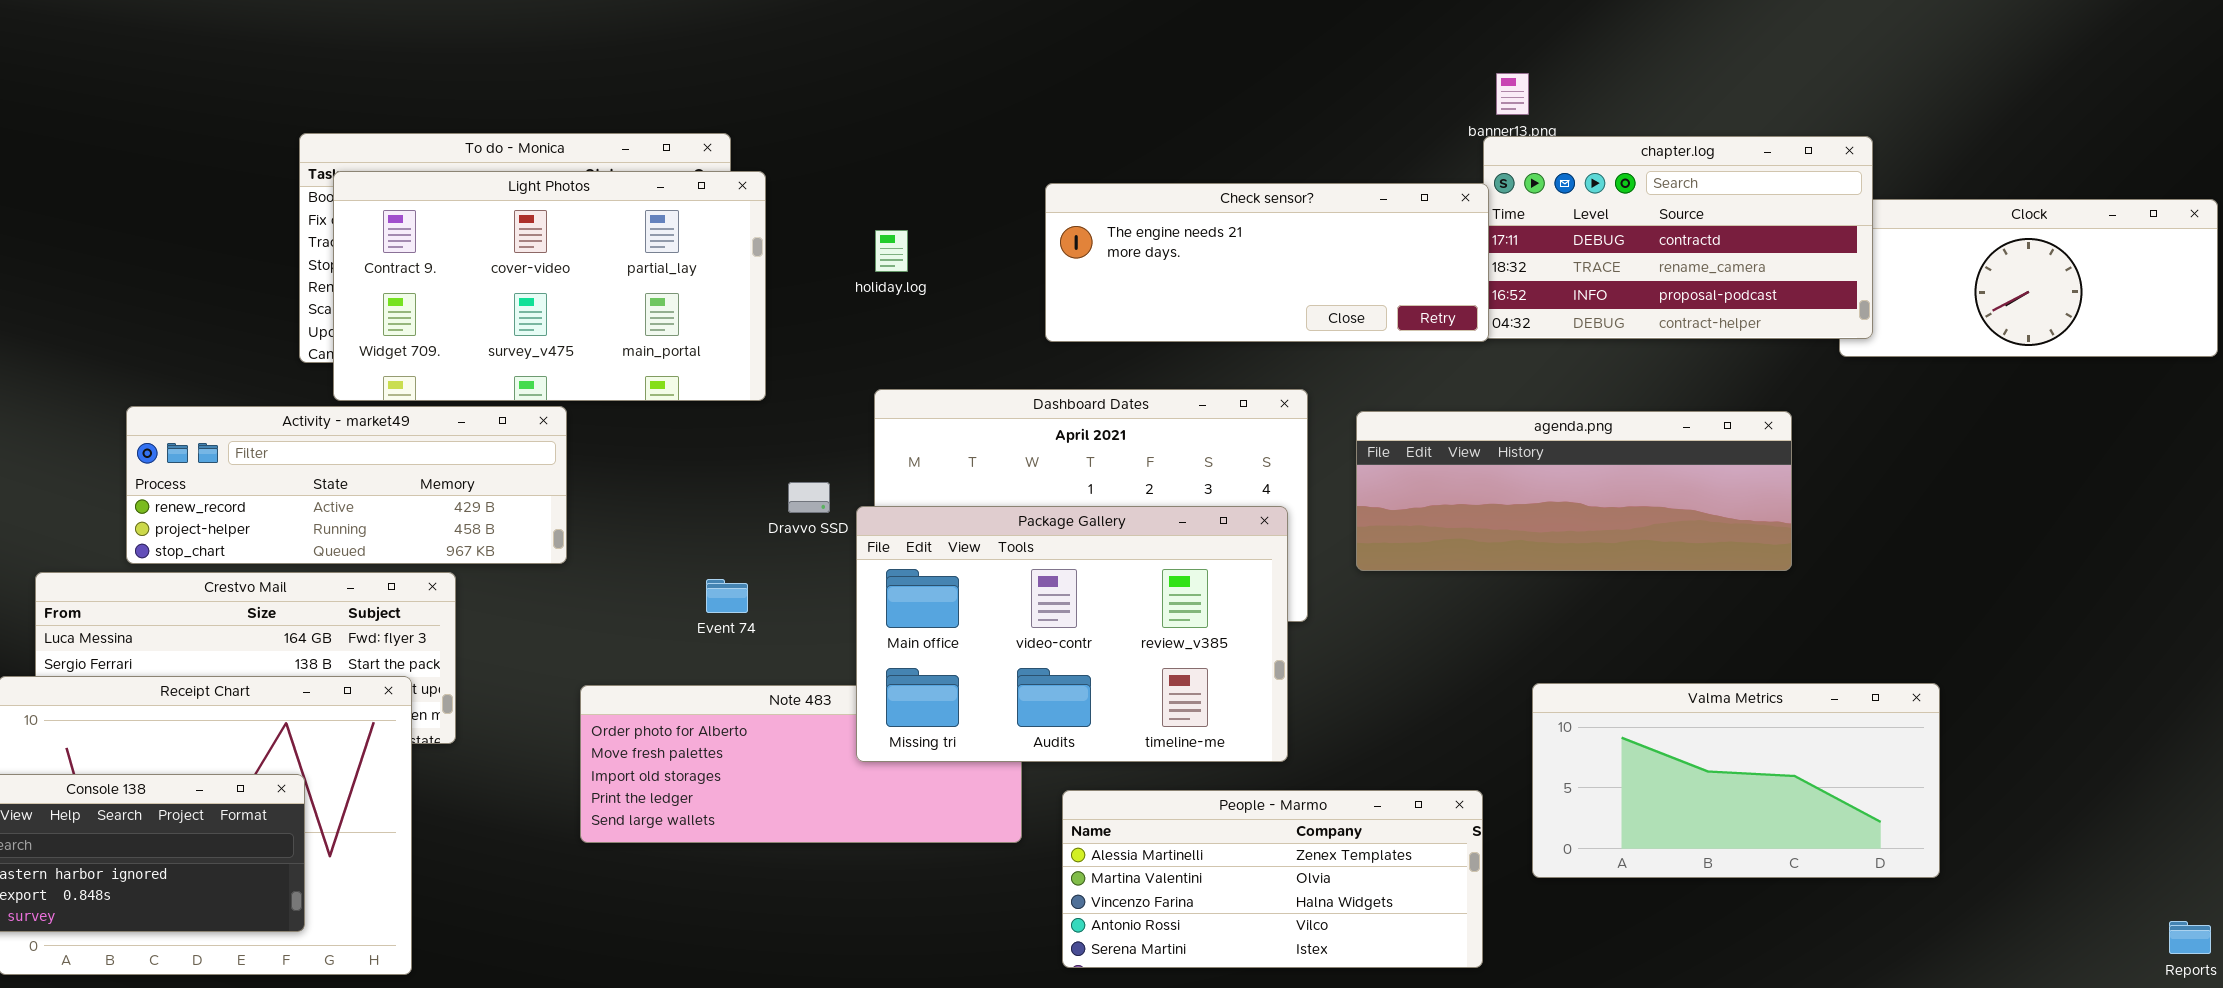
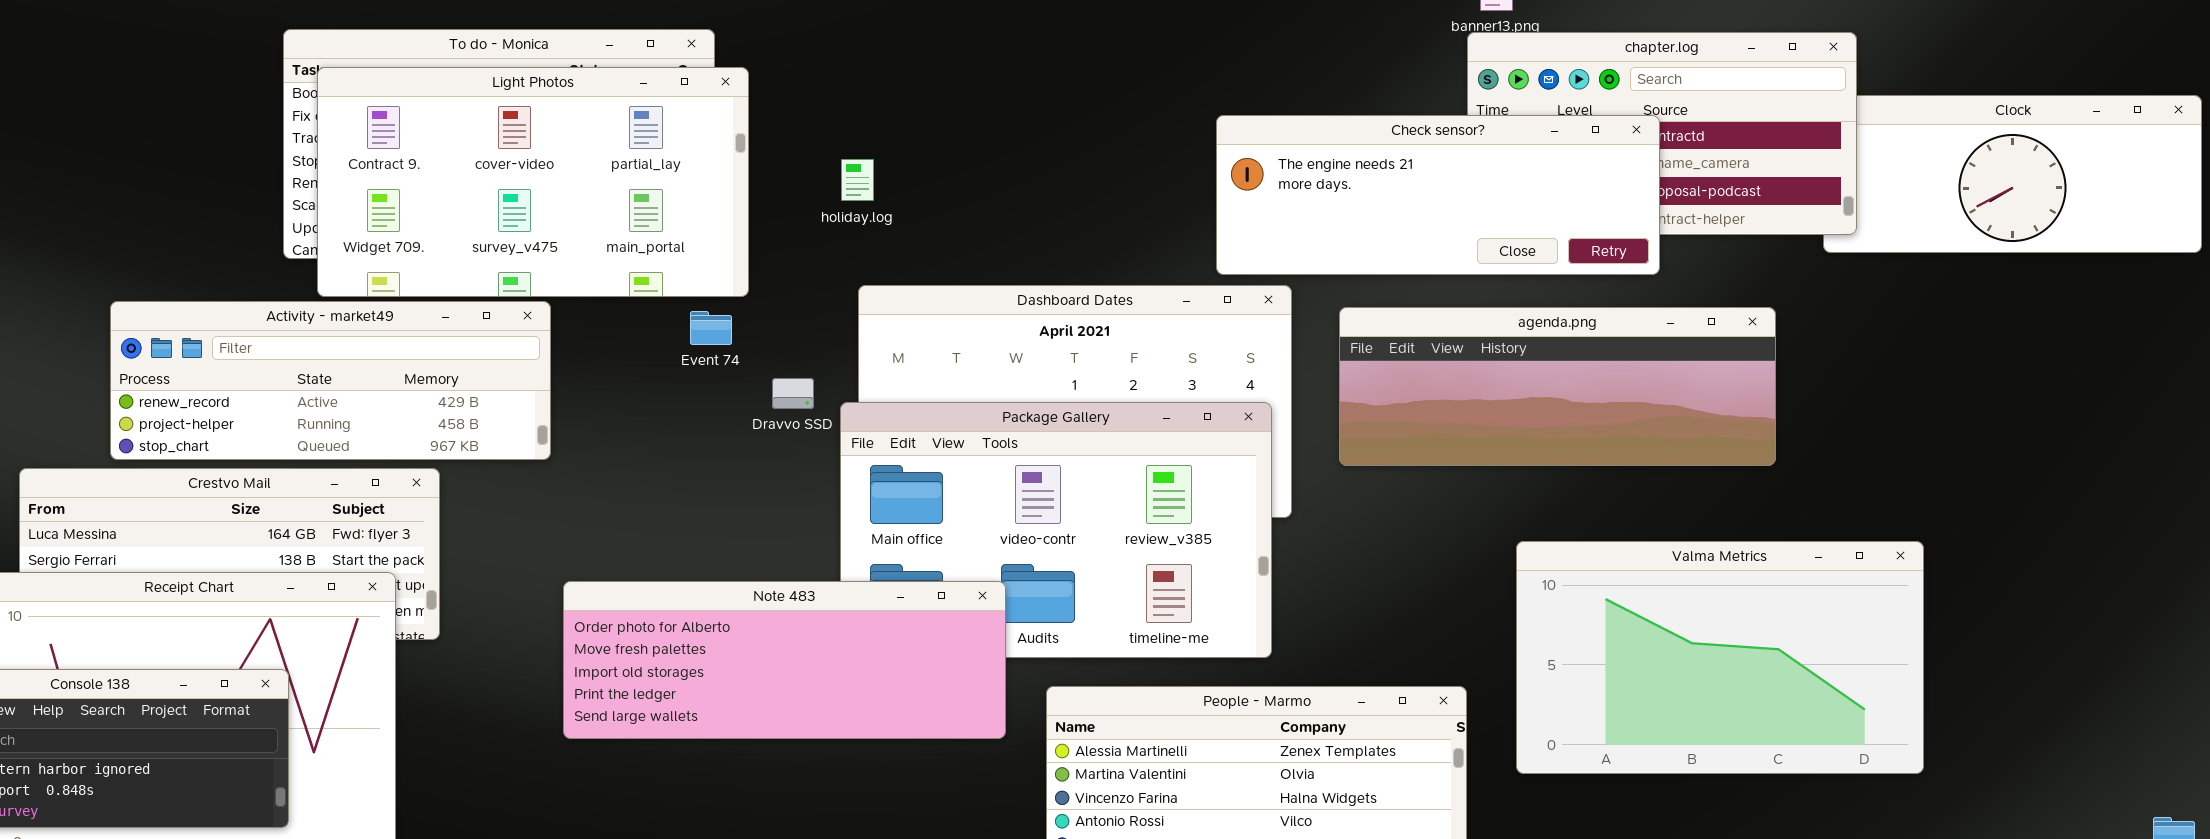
Check sensor?: [1045,183,1489,342] -> [1216,115,1660,275], moved
holiday.log: [875,230,908,272] -> [841,159,874,201], moved
Event 74: [706,579,748,613] -> [690,311,732,345], moved
Valma Metrics: [1532,683,1940,878] -> [1516,541,1924,774], resized
Note 483: [580,685,1022,843] -> [563,581,1006,739], raised

